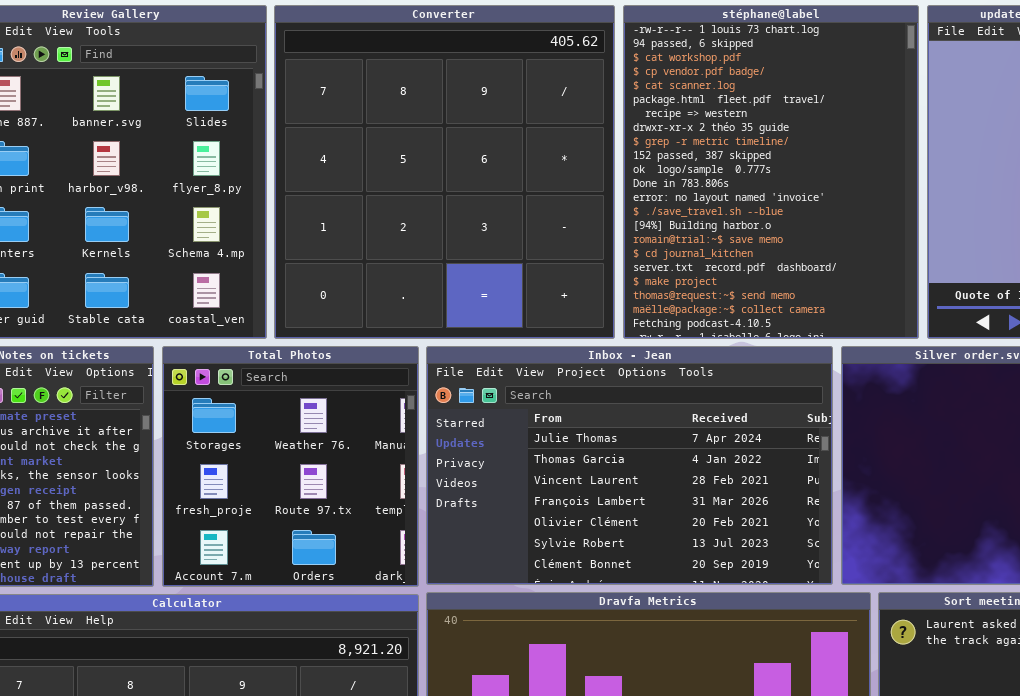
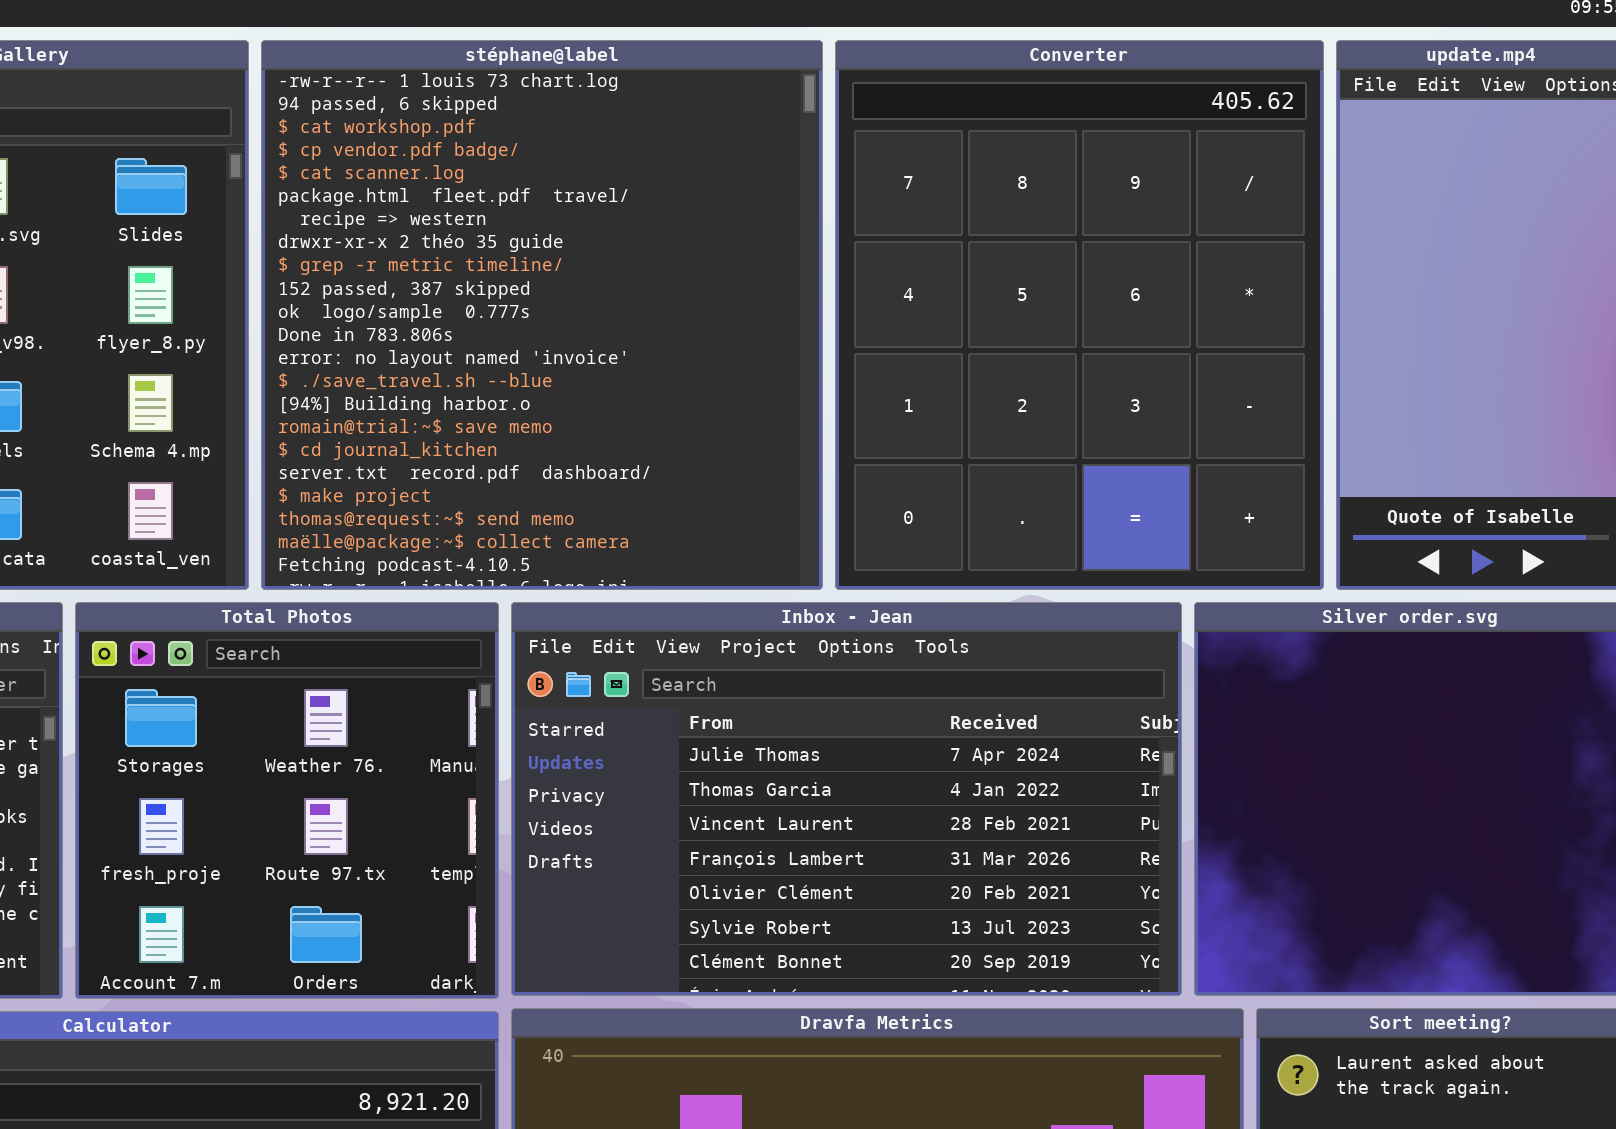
Converter: [274,5,615,339] -> [835,40,1324,590], moved, resized
stéphane@label: [623,5,919,339] -> [261,40,823,590], moved, resized

